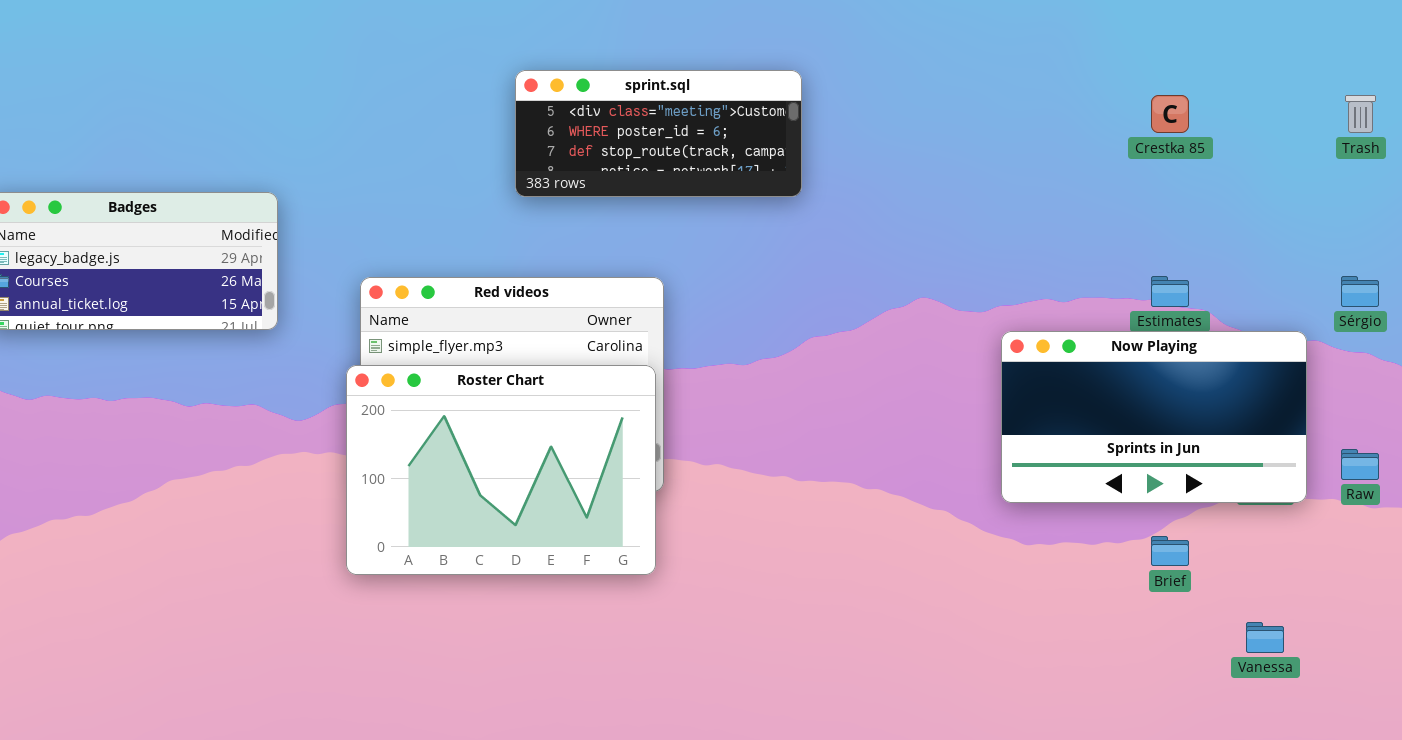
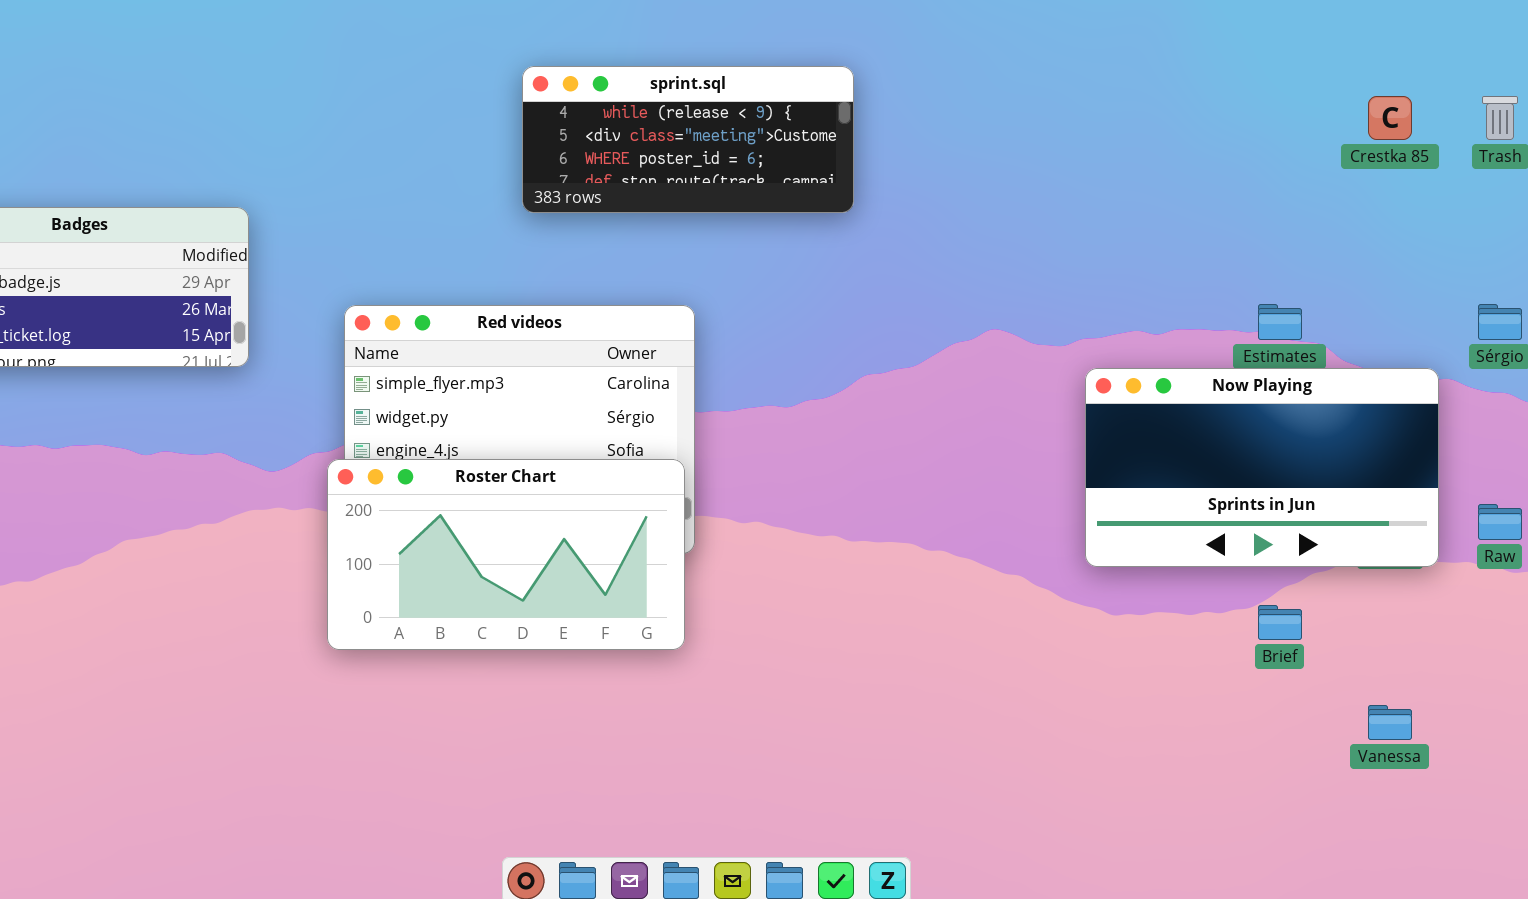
sprint.sql: [515,70,802,197] -> [522,66,854,213], scrolled up 1 row
Crestka 85: [1151,95,1189,133] -> [1368,96,1412,140], moved
Roster Chart: [346,365,656,575] -> [327,459,685,650], resized

